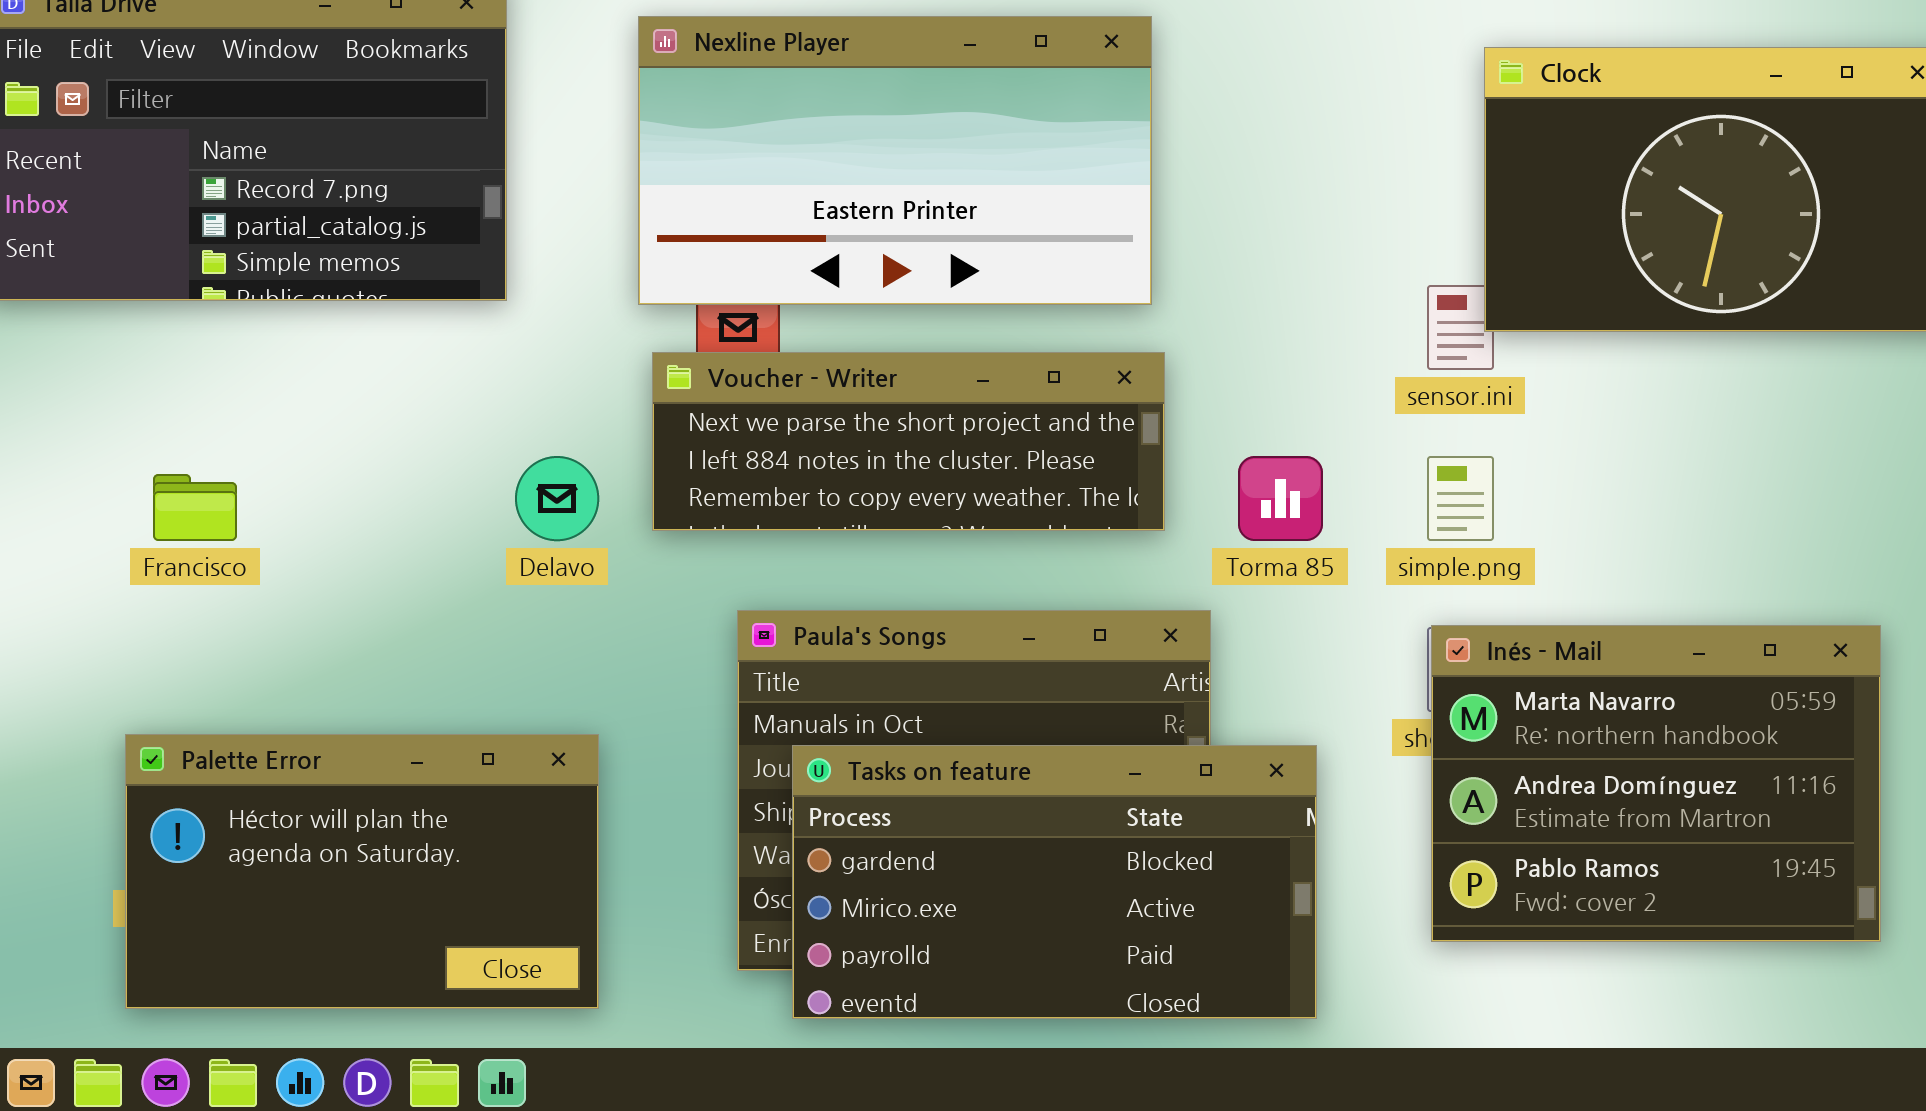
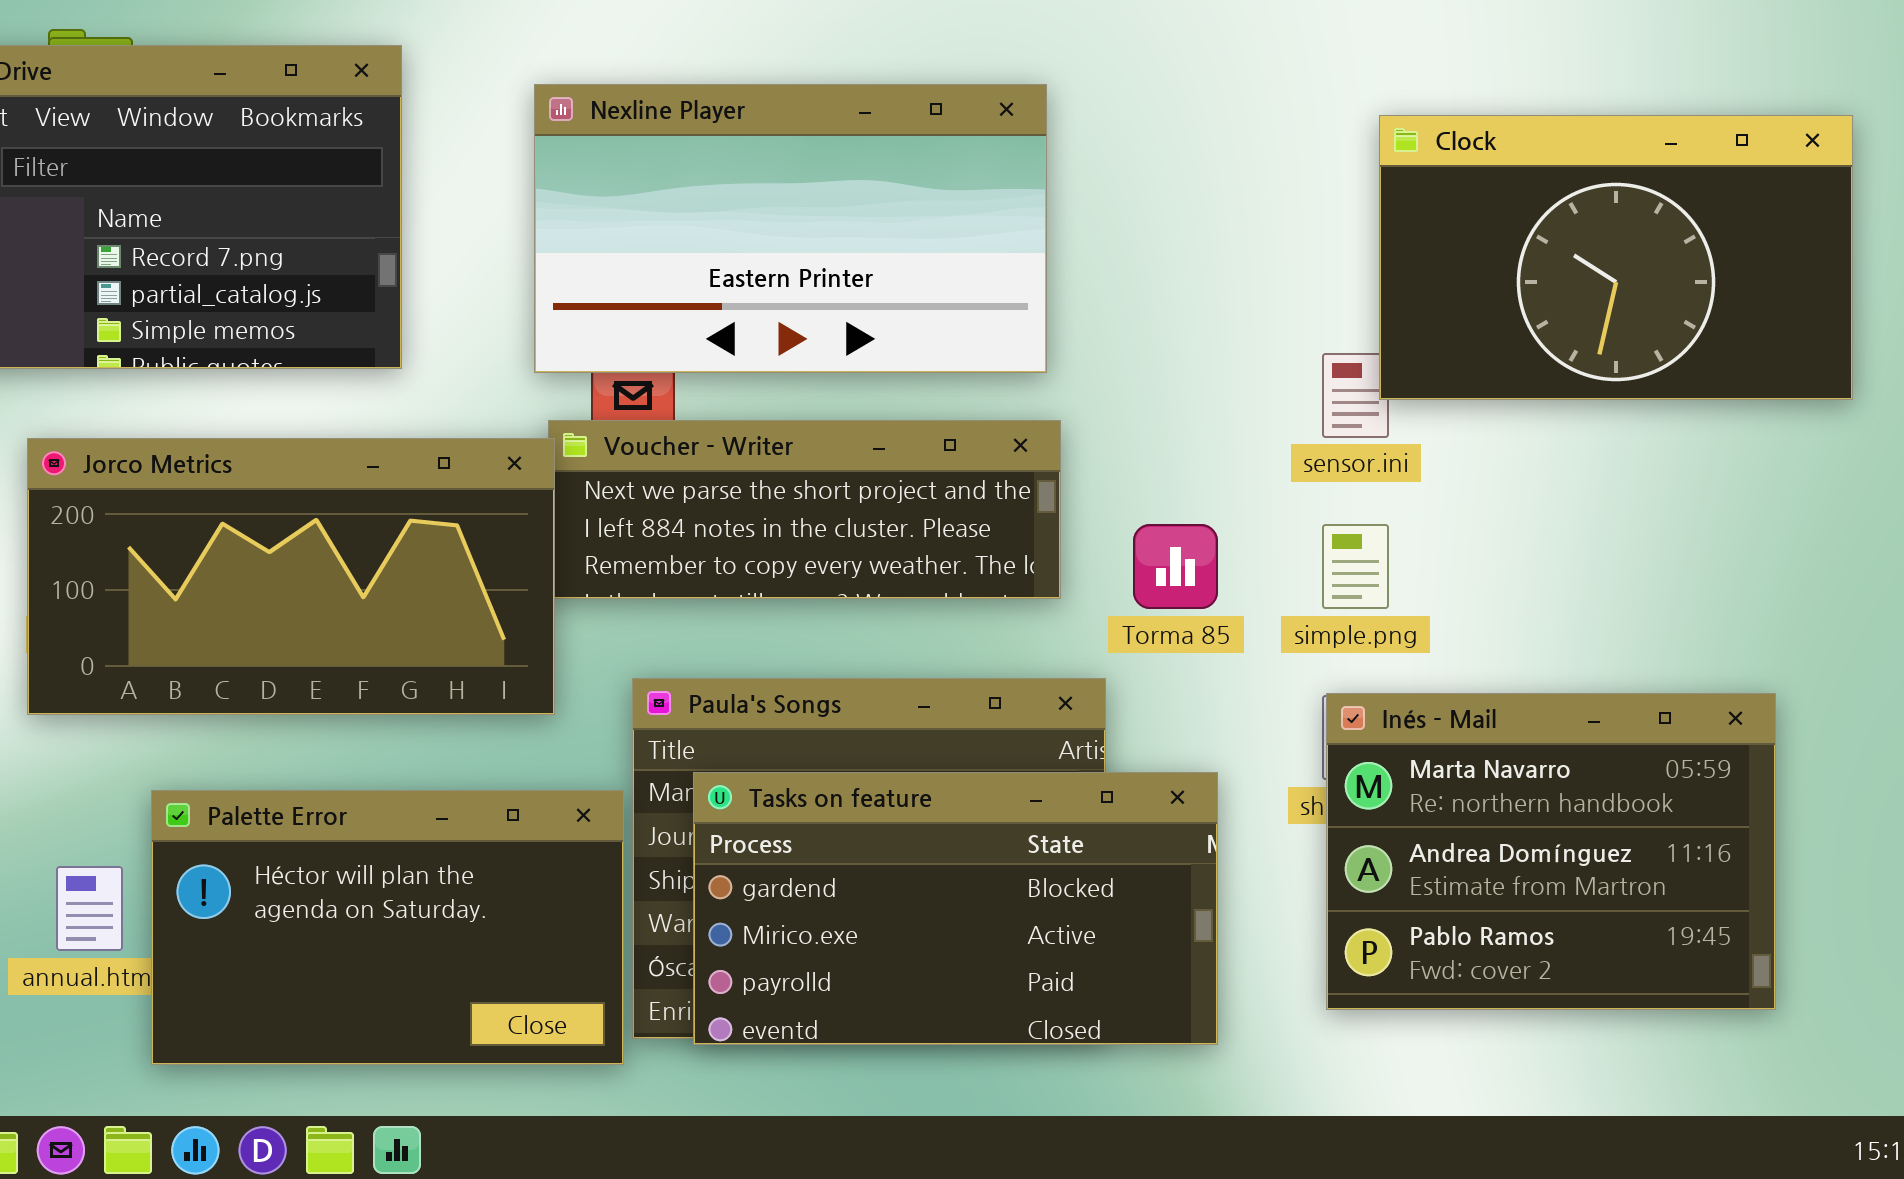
Jorco Metrics: none -> [27,438,555,715], opened
Palette Error: [125,734,599,1009] -> [151,790,624,1065], moved
Tasks on feature: [792,745,1317,1019] -> [693,772,1218,1045], moved

